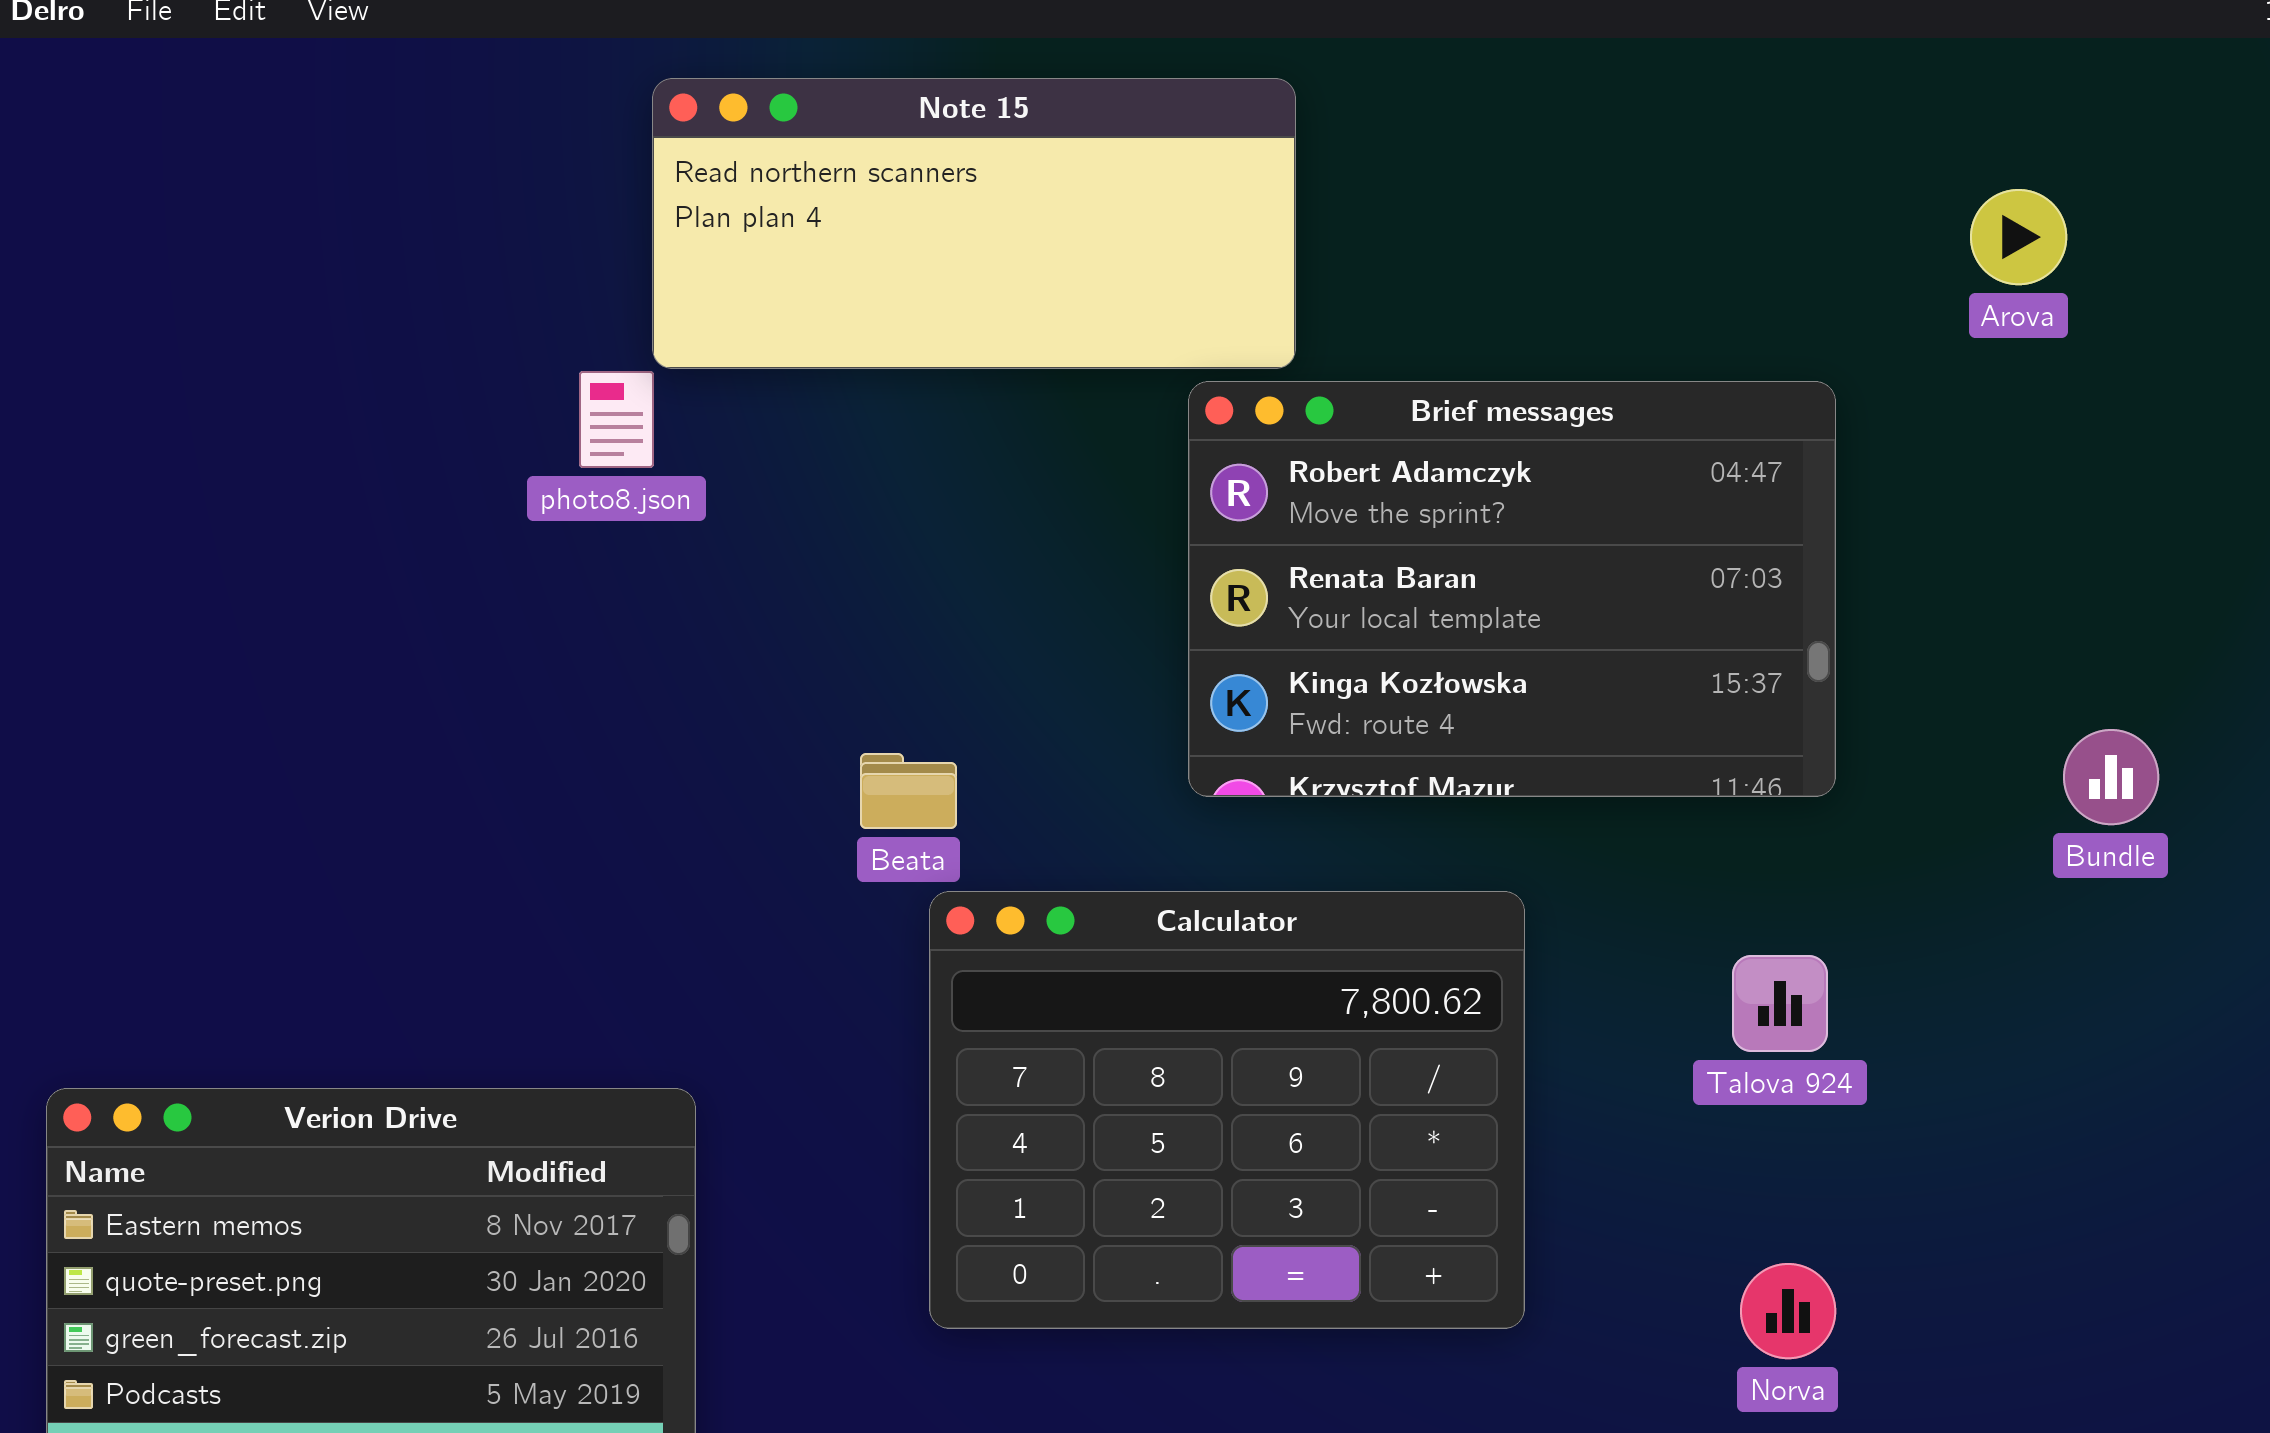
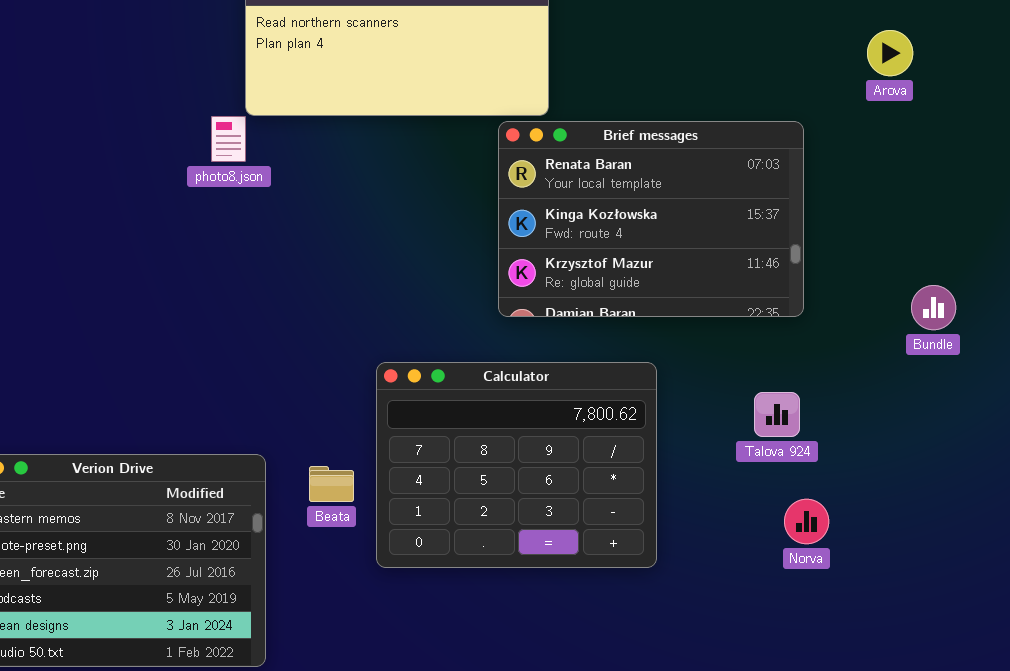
Brief messages: [1188,381,1836,797] -> [498,121,804,317], scrolled down 1 row
Beata: [860,753,957,829] -> [309,466,354,502], moved
Norva: [1740,1263,1836,1359] -> [784,499,829,544], moved

